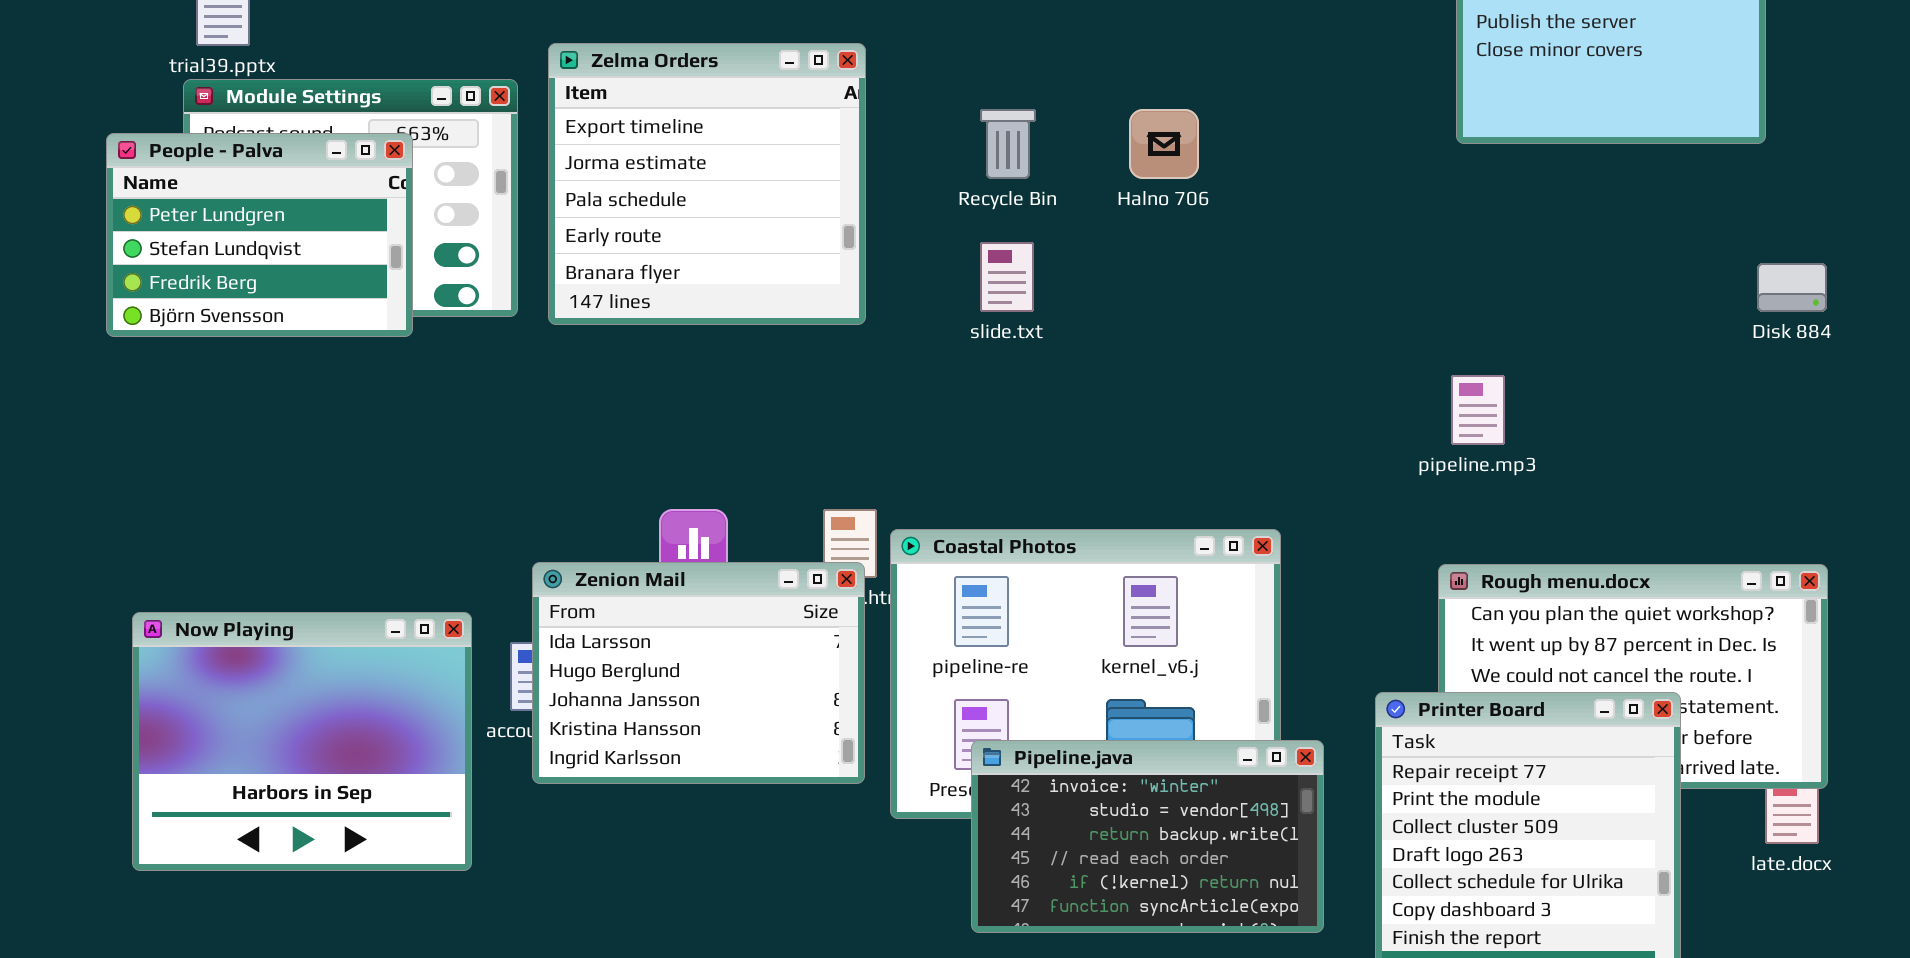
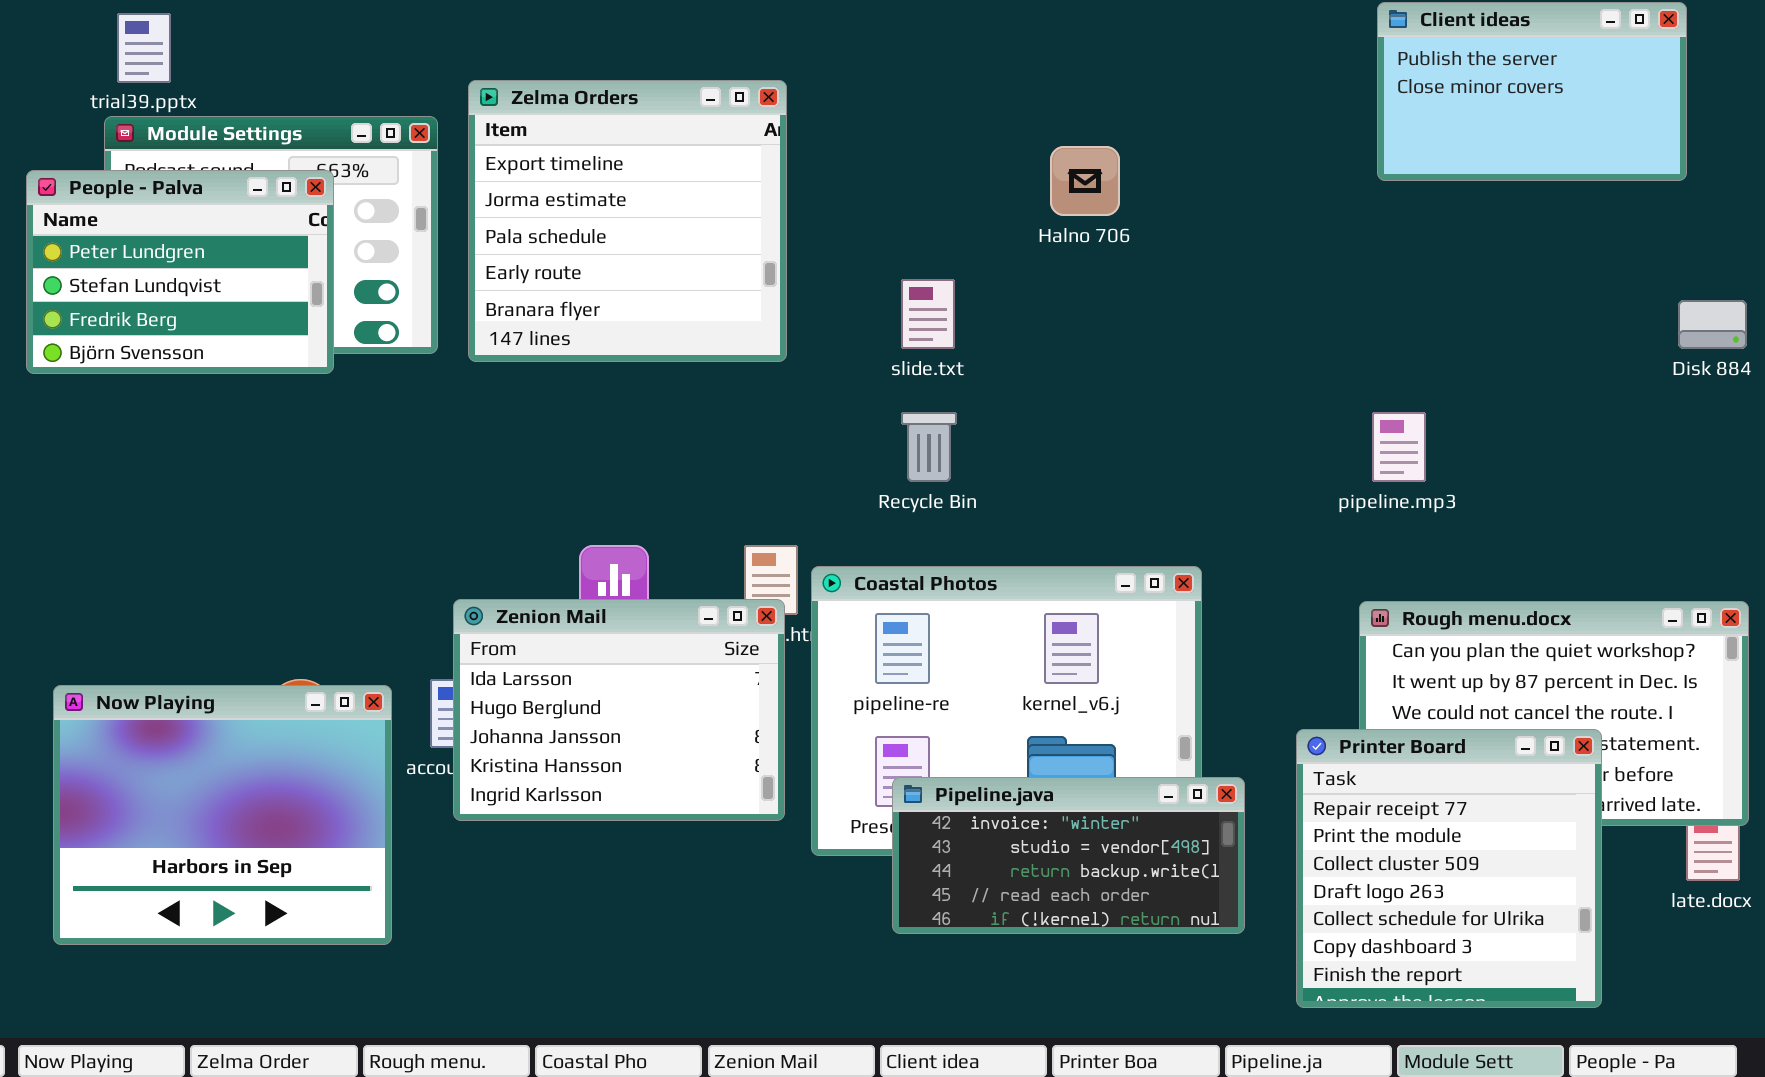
Recycle Bin: [980,109,1036,179] -> [901,412,957,482], moved
Now Playing: [132,612,472,871] -> [53,685,392,945], moved
Pipeline.java: [971,740,1324,933] -> [892,777,1245,934], resized

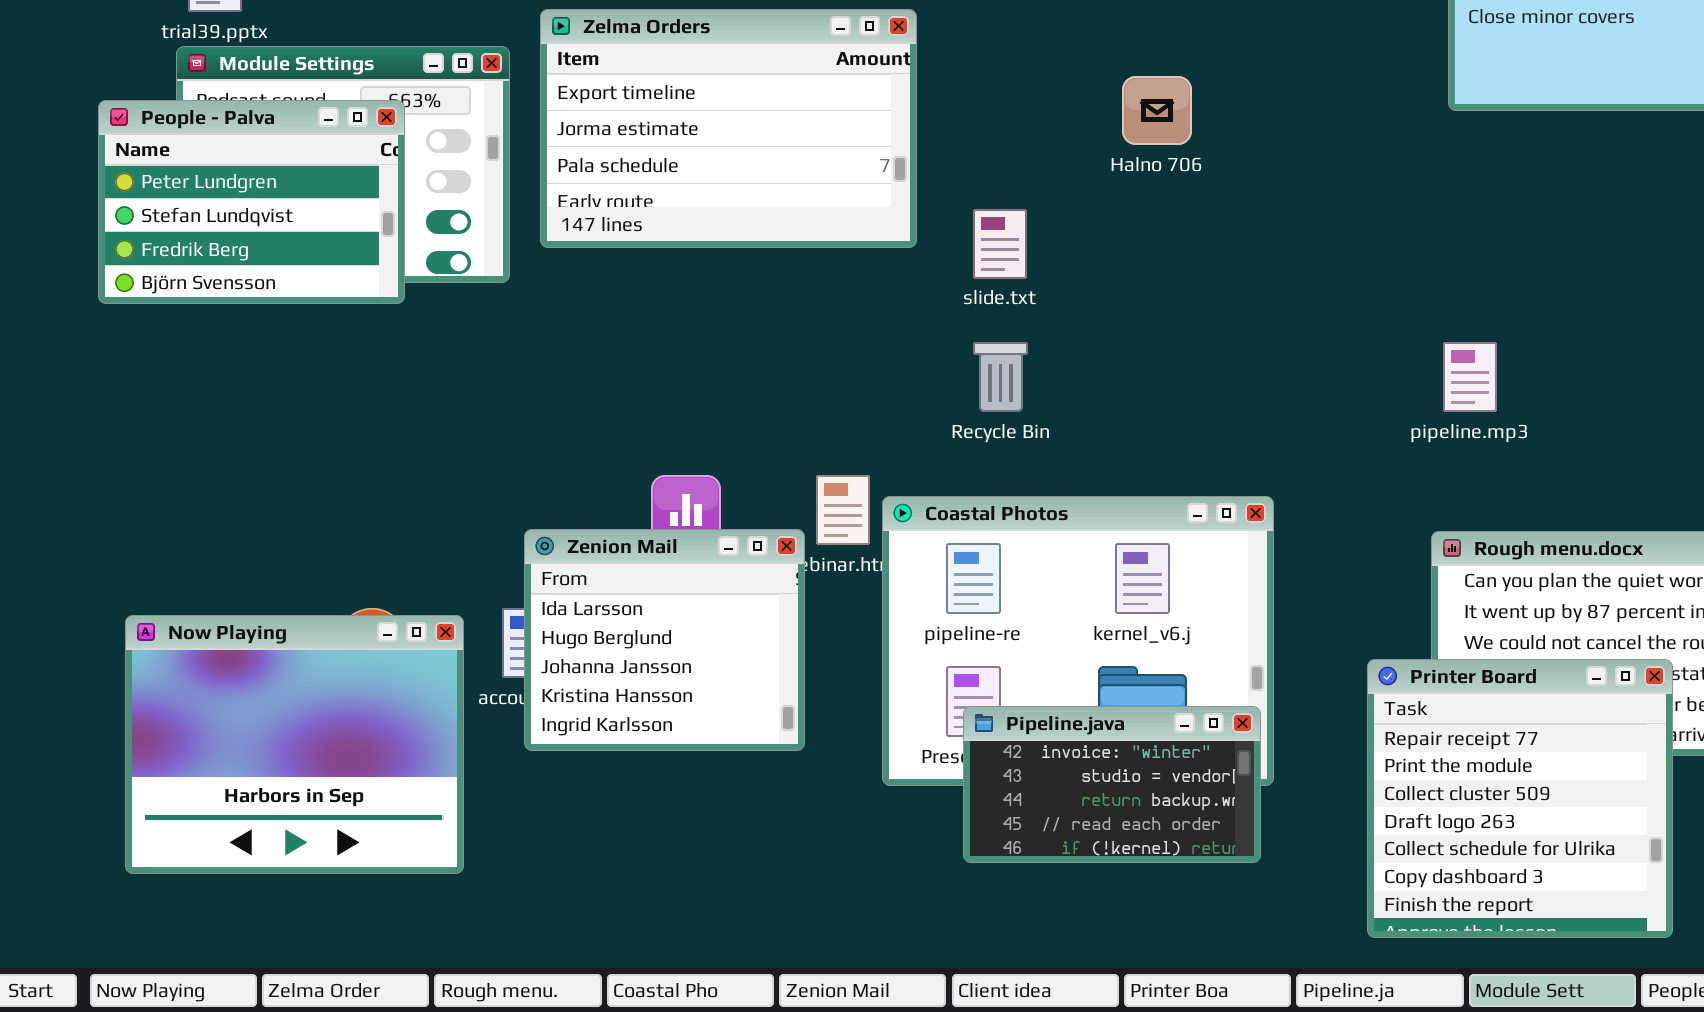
Zelma Orders: [468,80,787,362] -> [540,9,917,248], resized
Zenion Mail: [453,599,785,821] -> [524,529,805,751], resized
Pipeline.java: [892,777,1245,934] -> [963,706,1261,863], resized

